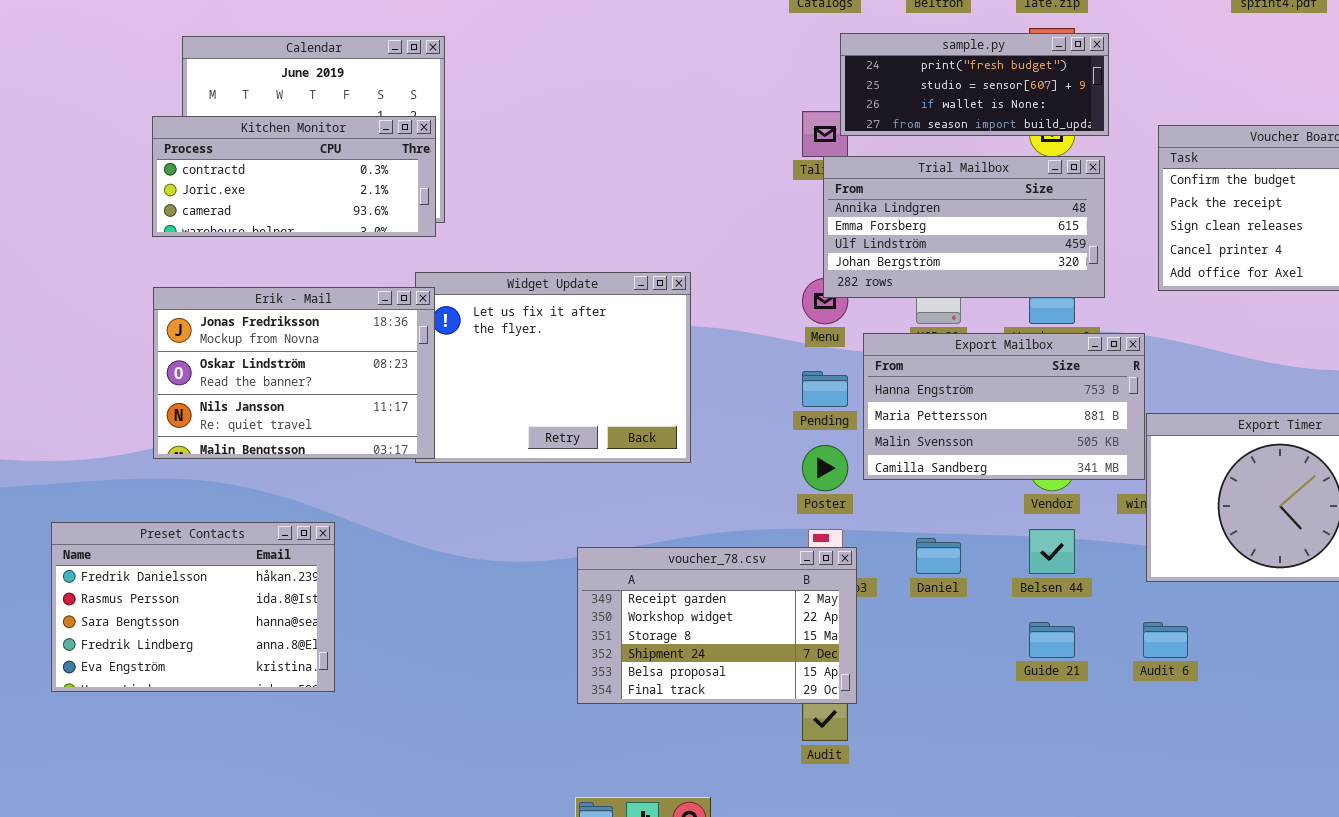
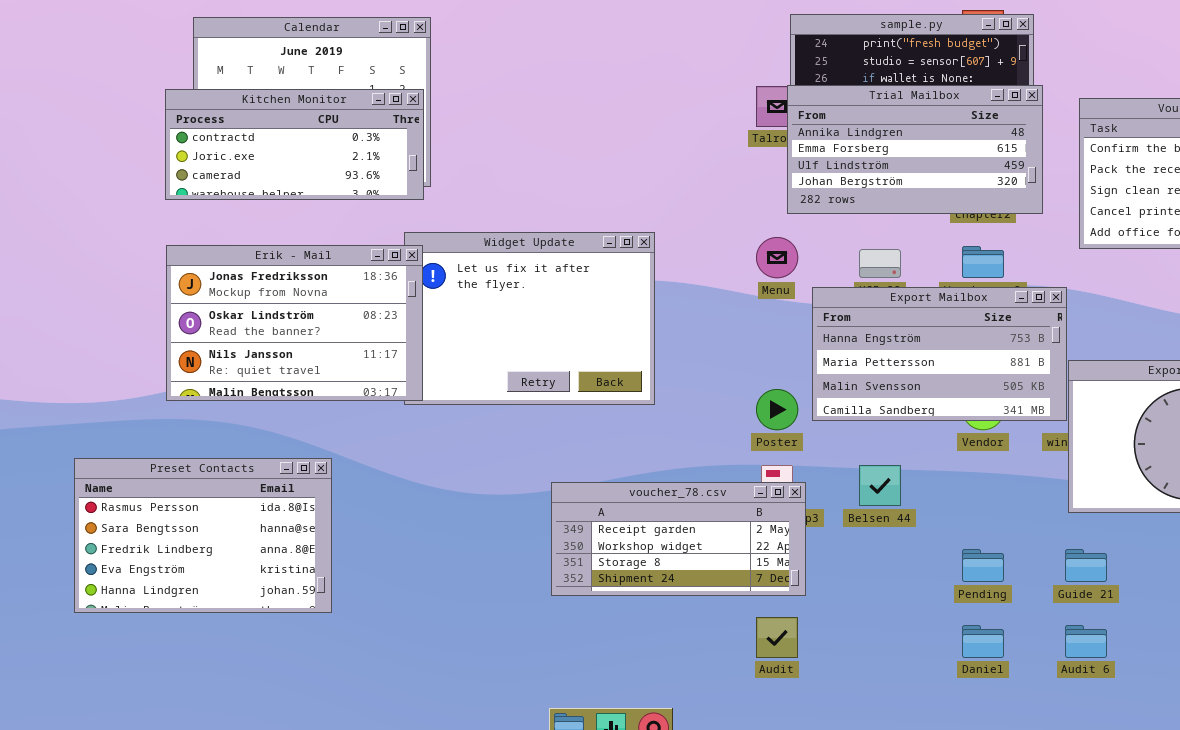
Trial Mailbox: [823,156,1105,298] -> [787,85,1043,214], moved
Pending: [802,371,848,407] -> [962,549,1004,582], moved
Preset Contacts: [51,522,335,692] -> [74,458,332,613], scrolled down 1 row
Belsen 44: [1029,529,1075,574] -> [859,465,901,506], moved
Daniel: [916,538,961,574] -> [962,625,1004,658], moved
voucher_78.csv: [577,547,857,704] -> [551,482,806,596], resized
Guide 21: [1029,622,1075,658] -> [1065,549,1107,582], moved
Audit 6: [1143,622,1188,658] -> [1065,625,1107,658], moved

